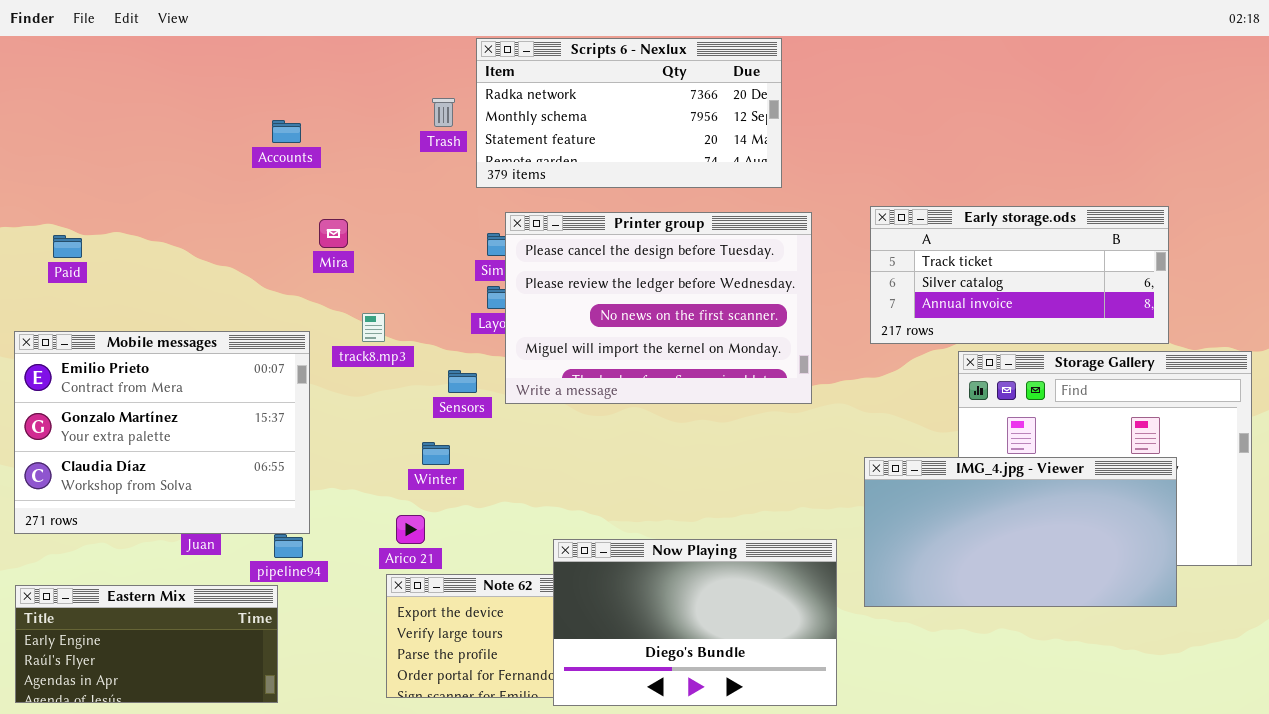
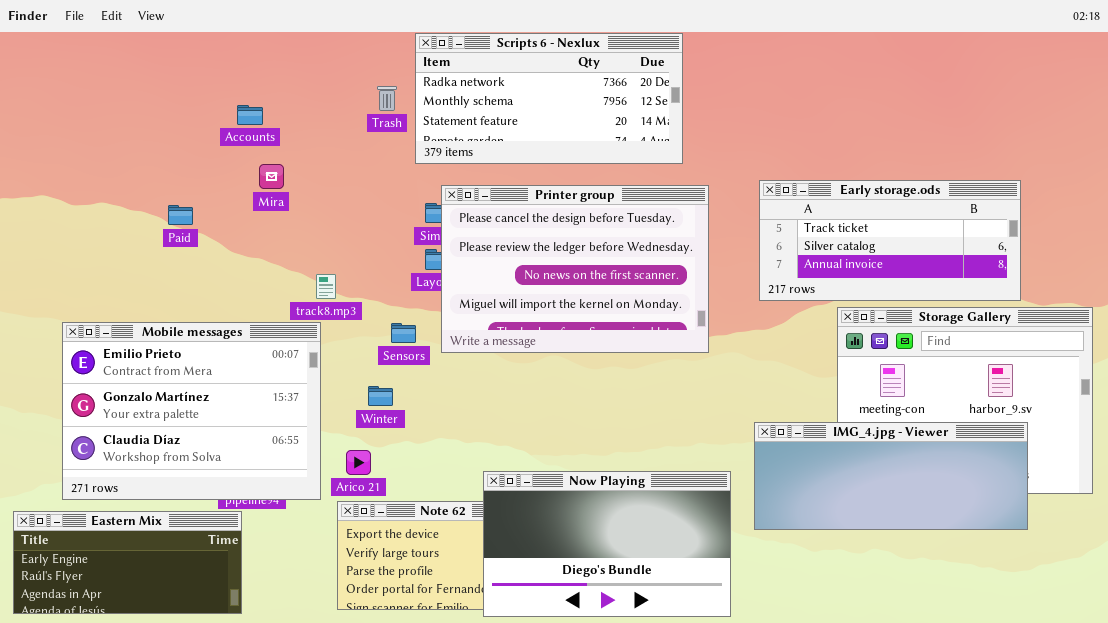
Mira: [319,219,348,248] -> [259,164,284,189], moved
Paid: [53,235,82,258] -> [168,205,193,225], moved
Mobile messages: [14,331,310,534] -> [62,322,321,500], moved
IMG_4.jpg - Viewer: [864,457,1177,607] -> [754,422,1028,530], resized

